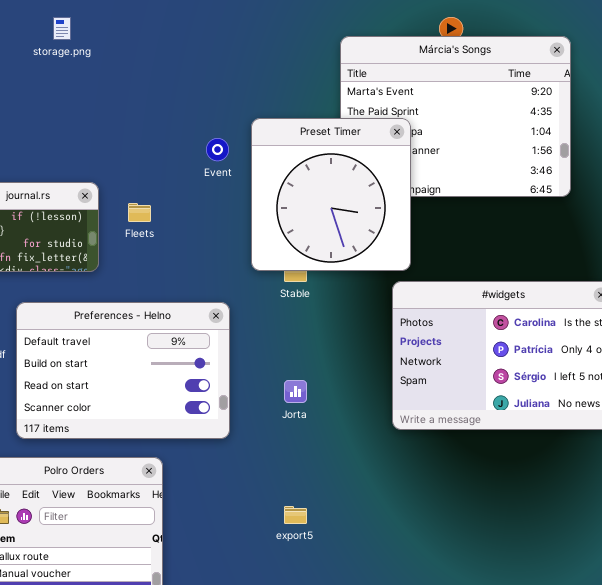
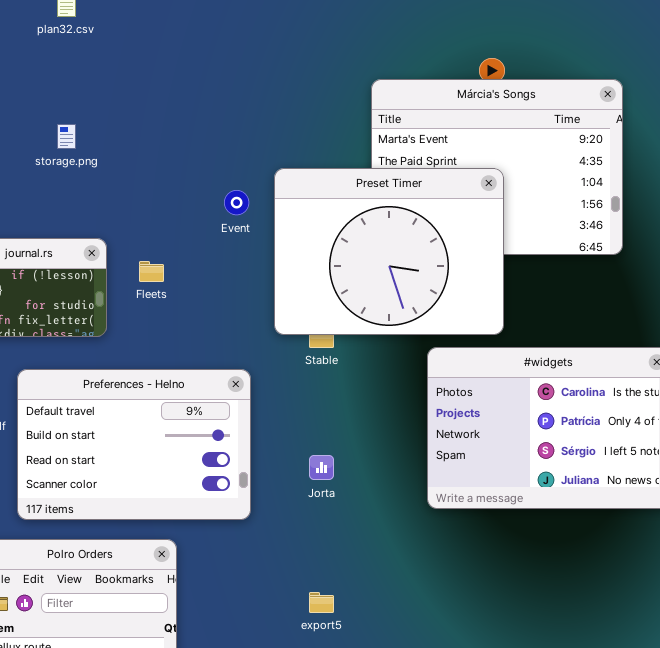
storage.png: [53,17,71,40] -> [57,124,76,149], moved
Preset Timer: [251,118,411,271] -> [274,168,504,335], resized

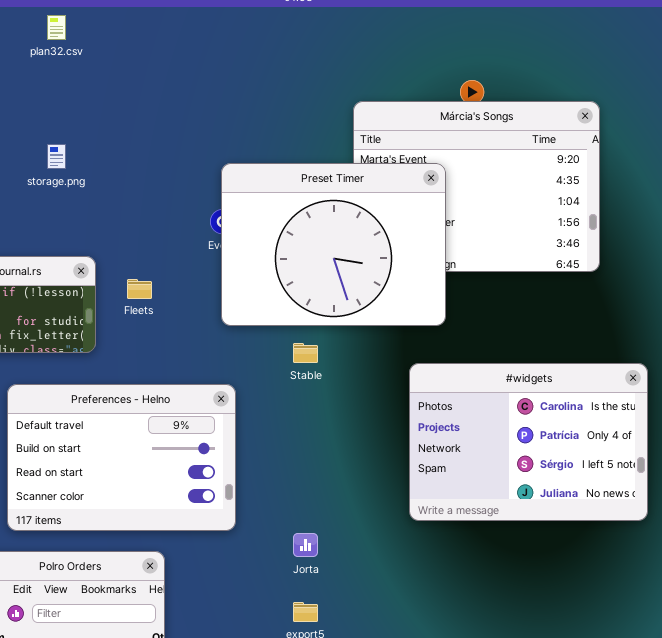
Preset Timer: [274,168,504,335] -> [221,163,446,326], moved
Jorta: [309,455,334,480] -> [293,533,318,557], moved

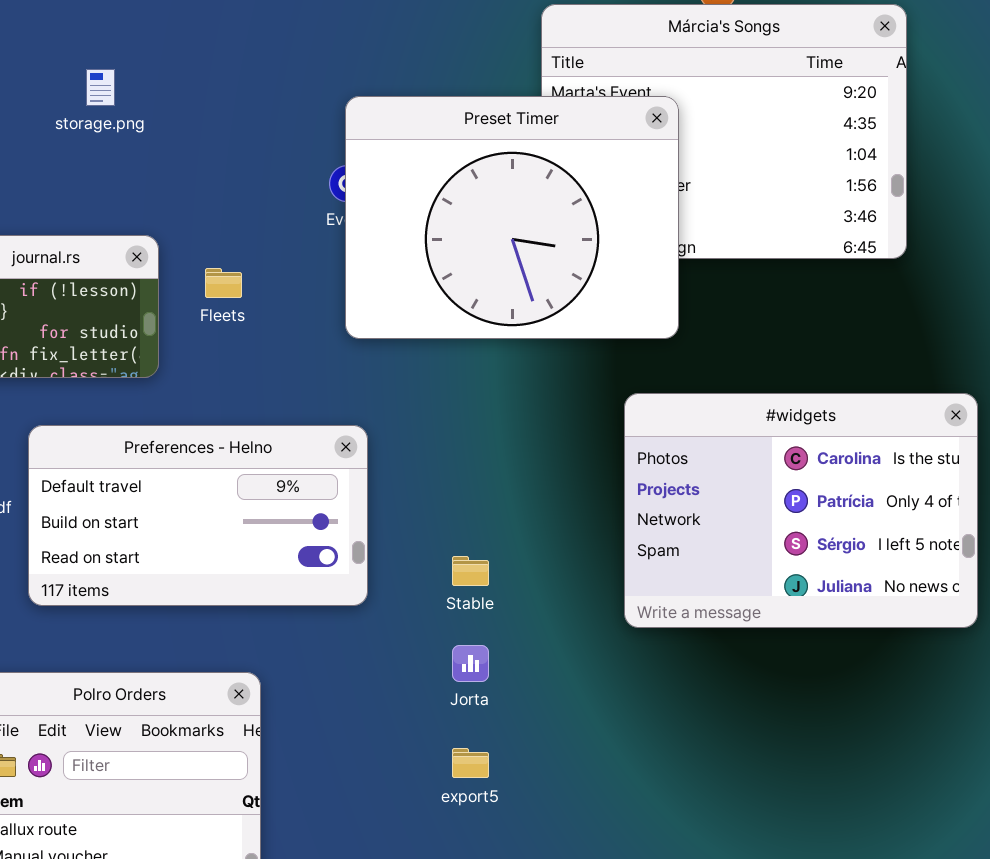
Stable: [293,343,318,363] -> [452,556,489,586], moved
Preferences - Helno: [7,384,236,531] -> [28,425,368,606], resized

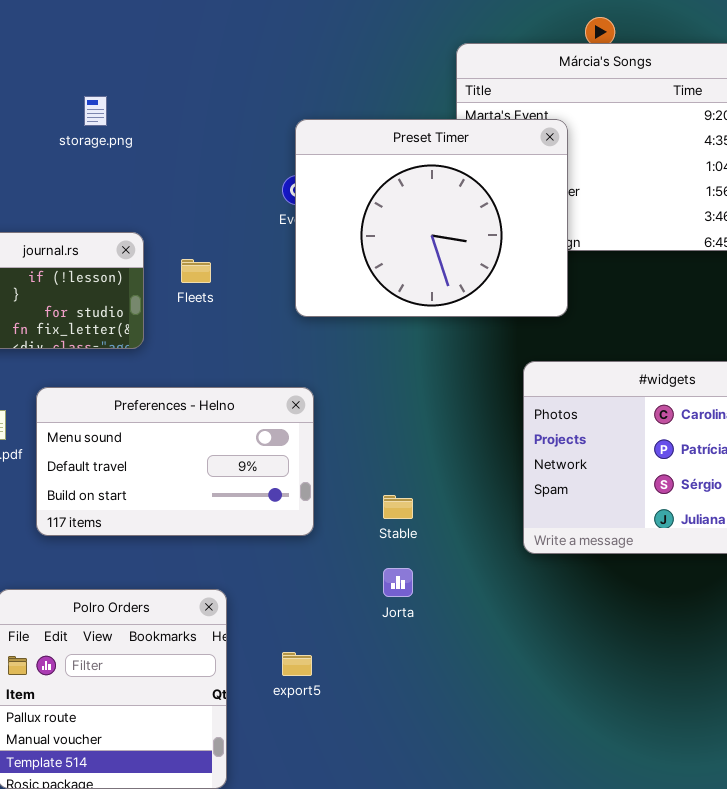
Preferences - Helno: [28,425,368,606] -> [36,387,314,536], scrolled up 1 row
export5: [452,748,489,778] -> [282,652,312,676], moved

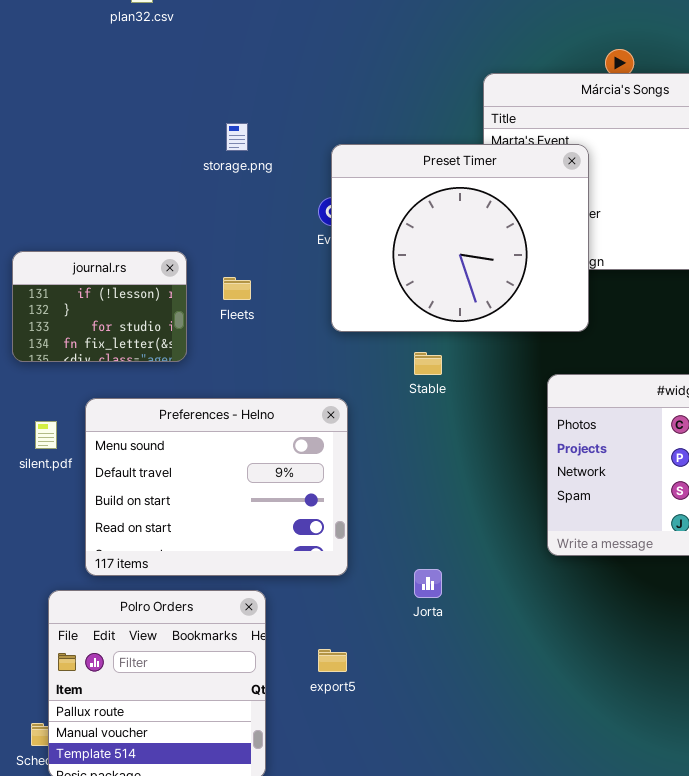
storage.png: [84,96,107,126] -> [226,123,248,151], moved
Preferences - Helno: [36,387,314,536] -> [85,398,348,576], resized
Stable: [383,495,413,519] -> [414,352,442,375], moved

